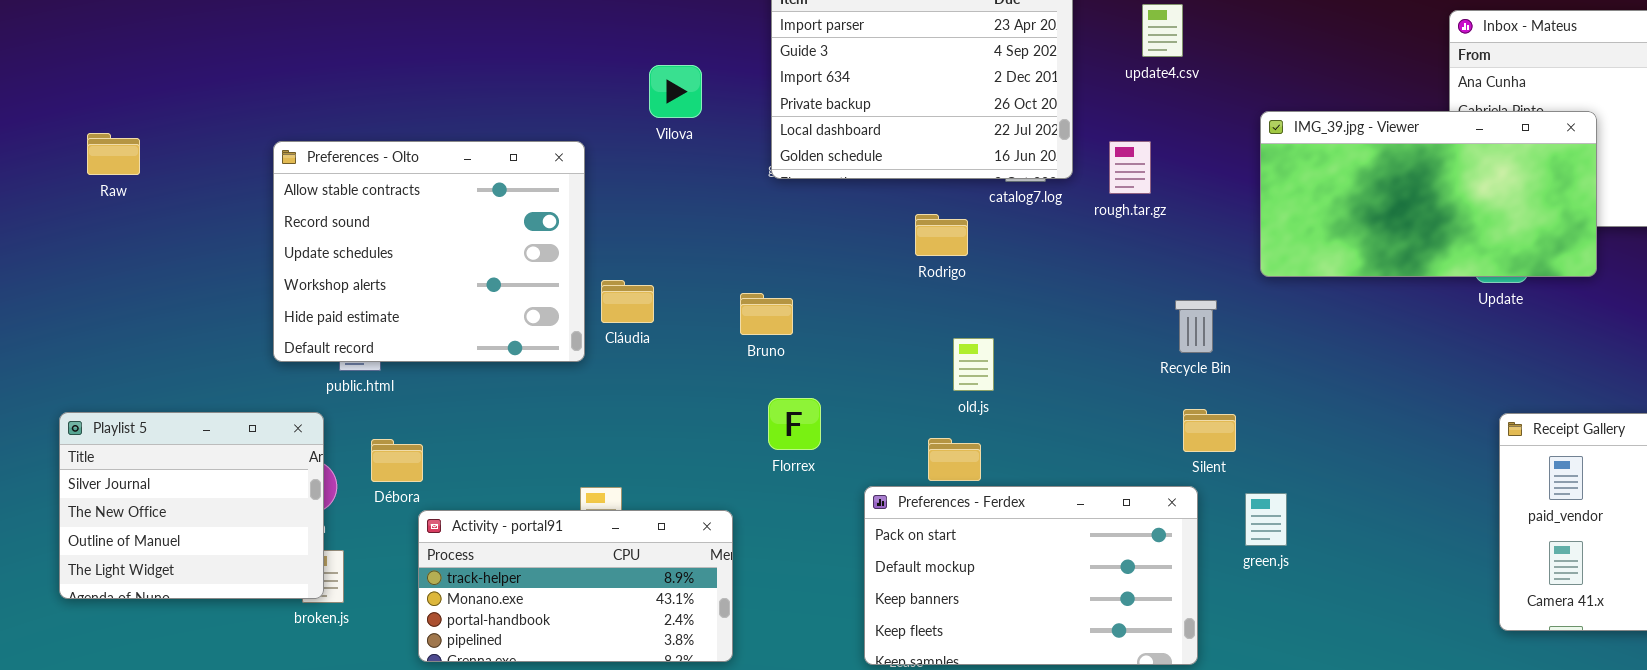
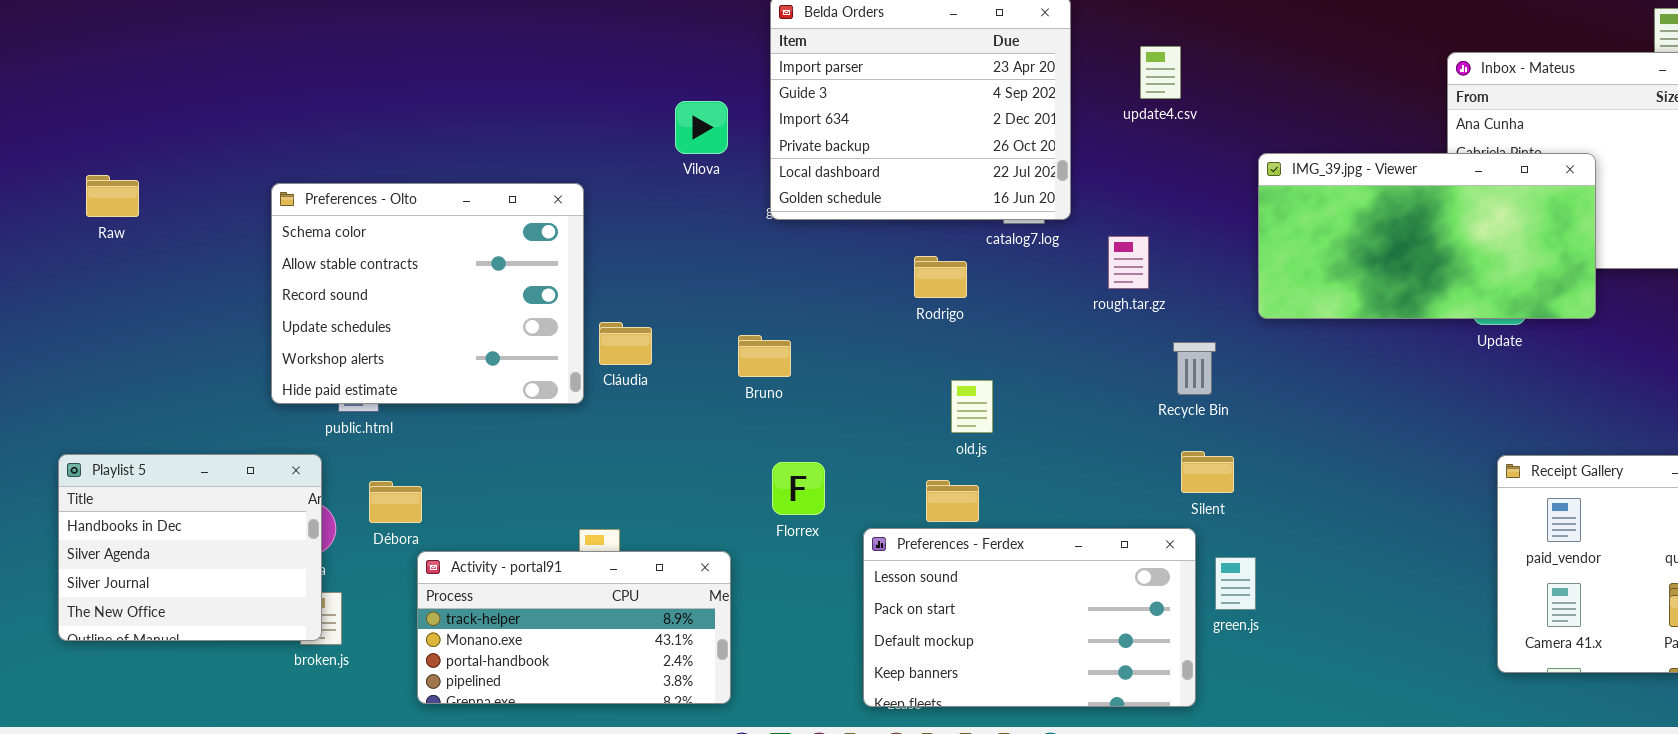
Vilova: [649,65,702,118] -> [675,101,728,154], moved
Preferences - Olto: [273,141,585,362] -> [271,183,584,404], scrolled up 1 row
rough.tar.gz: [1109,141,1151,194] -> [1108,236,1149,289], moved
Florrex: [768,398,821,450] -> [772,462,825,515], moved
Playlist 5: [59,412,324,599] -> [58,454,322,641], scrolled up 2 rows
Preferences - Ferdex: [864,486,1198,665] -> [863,528,1196,707], scrolled up 1 row
green.js: [1245,493,1287,546] -> [1215,557,1256,610], moved

